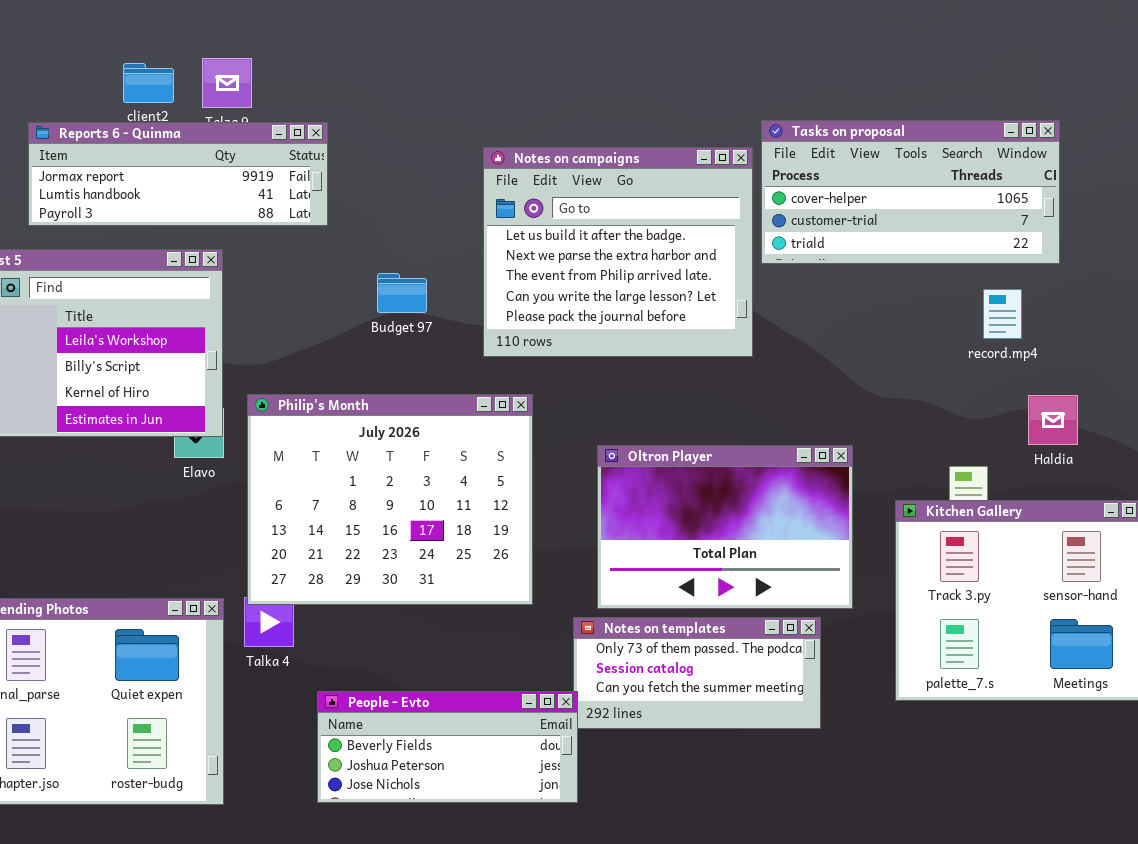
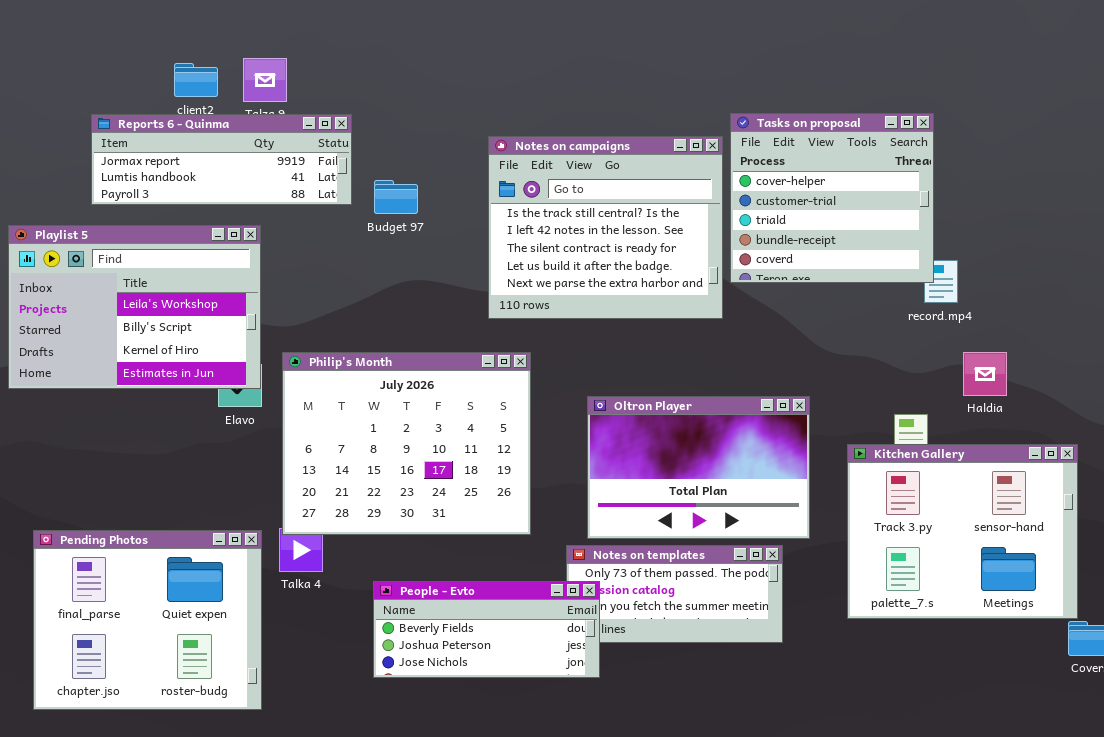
Tasks on proposal: [761,120,1060,264] -> [730,113,934,283], resized
Notes on campaigns: [483,147,753,357] -> [488,136,723,319], scrolled up 3 rows
Budget 97: [377,273,427,313] -> [374,180,418,214], moved
People - Evto: [317,691,578,803] -> [373,581,600,678], moved

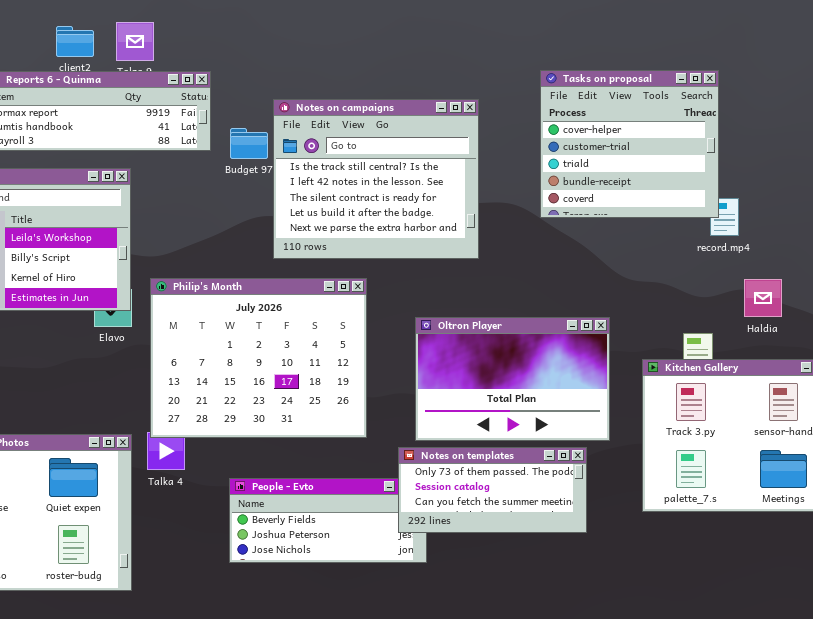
Notes on campaigns: [488,136,723,319] -> [273,99,479,259], moved
Notes on templates: [566,545,783,643] -> [398,447,587,533], raised

